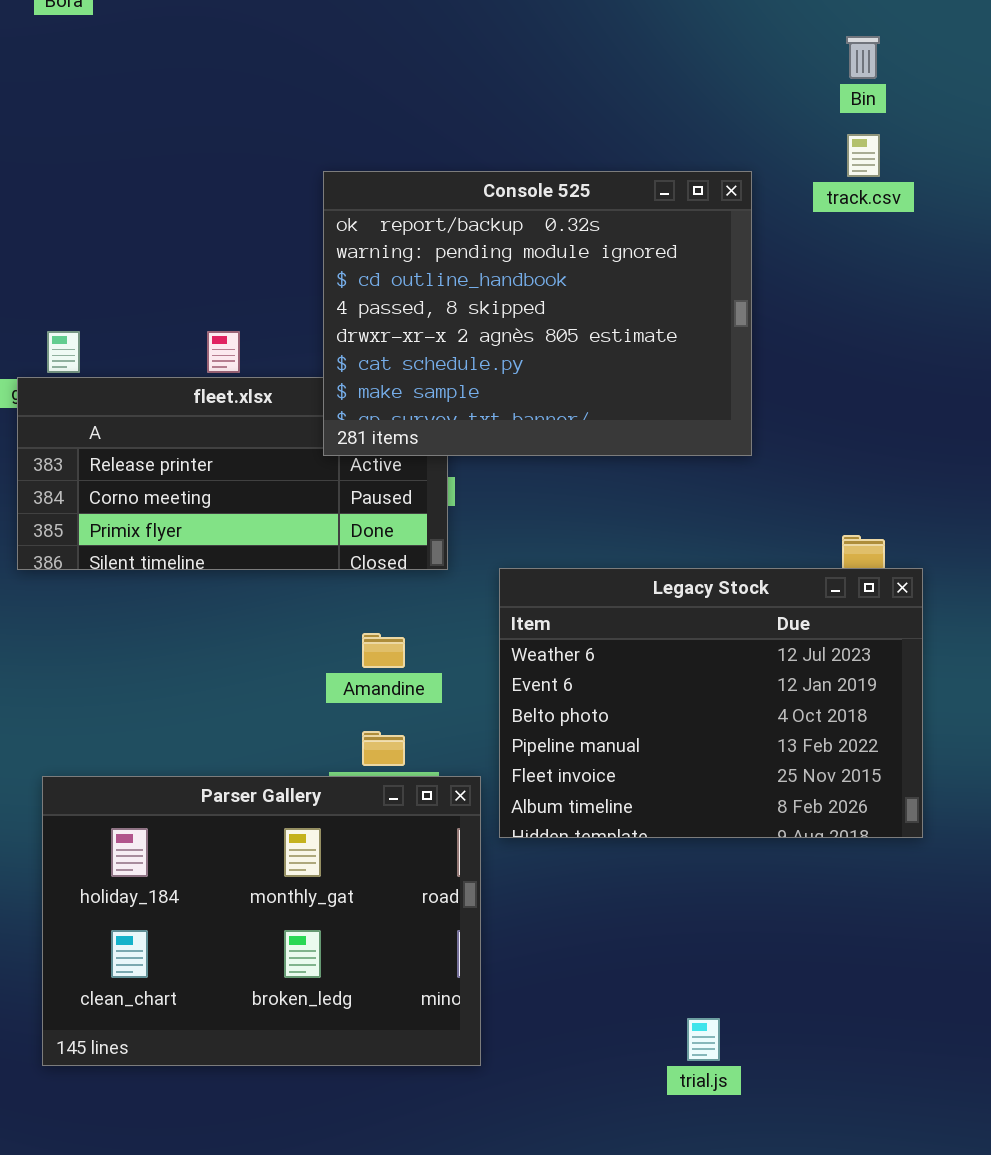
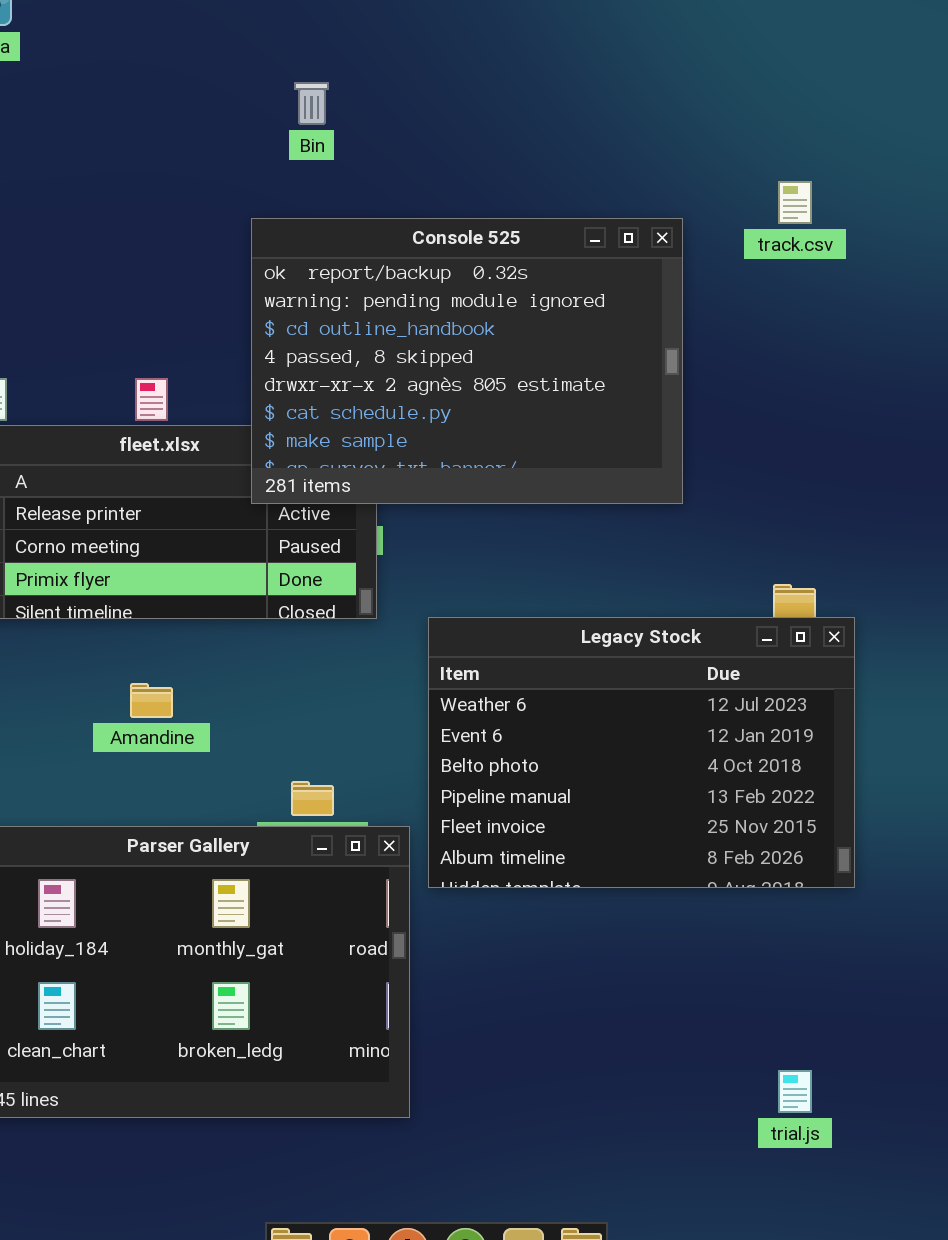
Bin: [846,36,880,79] -> [294,82,329,125], moved
Amandine: [362,633,405,668] -> [130,683,173,718], moved
trial.js: [687,1018,720,1061] -> [778,1070,812,1113], moved

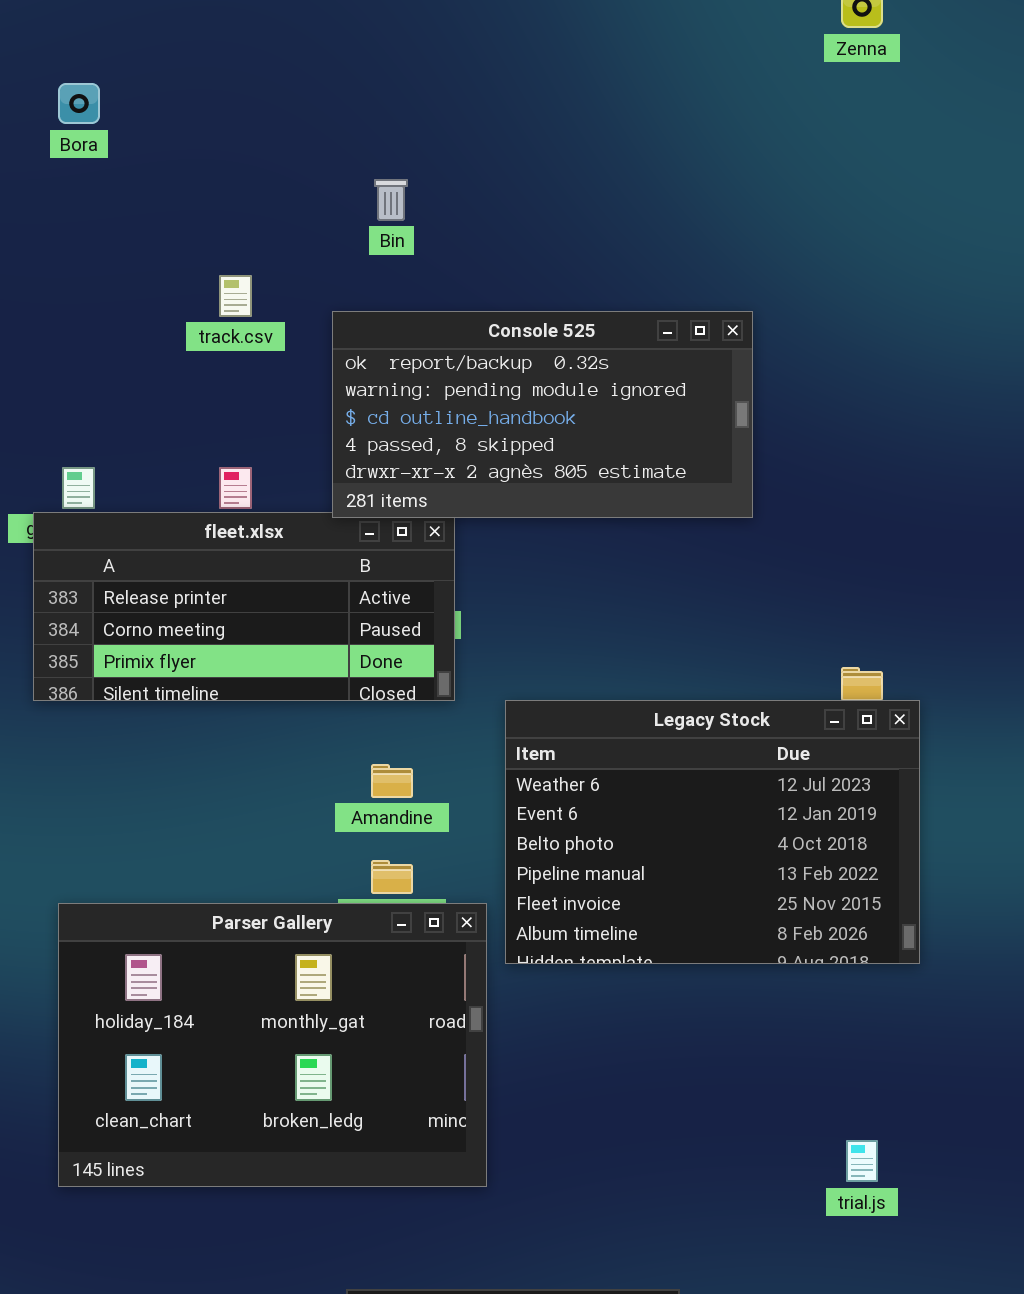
track.csv: [778,181,812,224] -> [219,275,252,317], moved
Console 525: [251,218,683,504] -> [332,311,753,518], resized
Amandine: [130,683,173,718] -> [371,764,413,798], moved

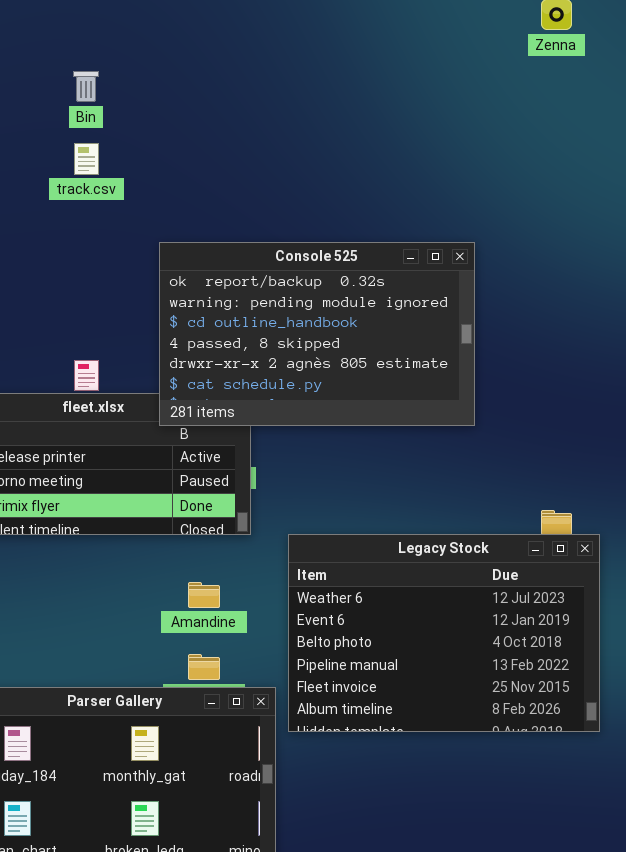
Bin: [374,179,408,221] -> [73,71,99,102], moved
track.csv: [219,275,252,317] -> [74,143,99,175], moved
Console 525: [332,311,753,518] -> [159,242,475,426], resized

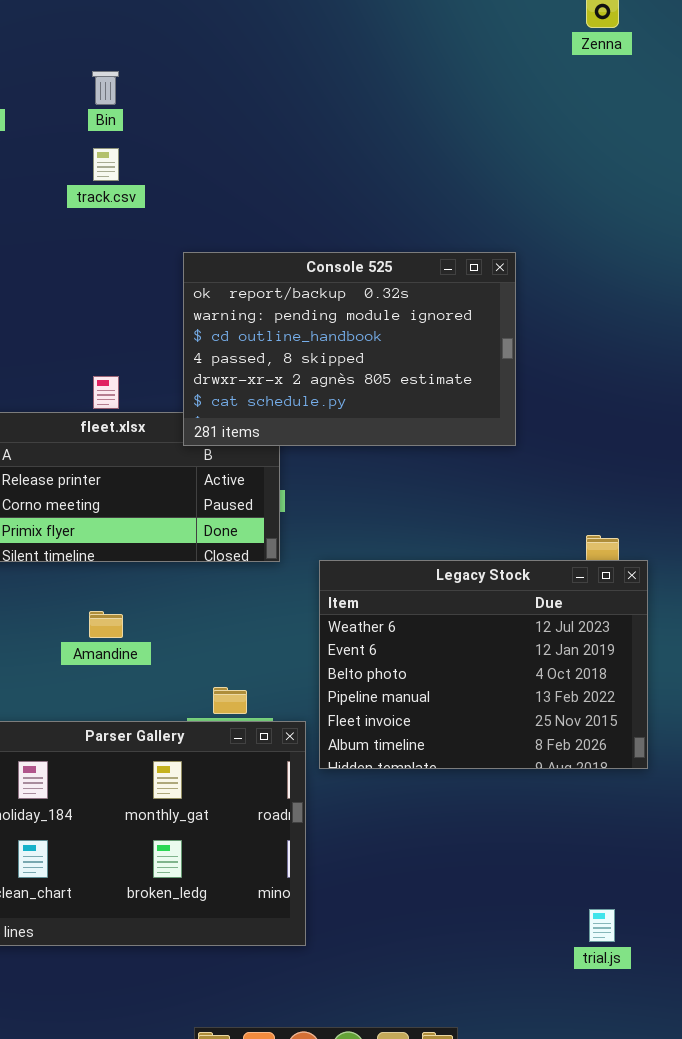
Amandine: [188,582,220,608] -> [89,611,123,638], moved

